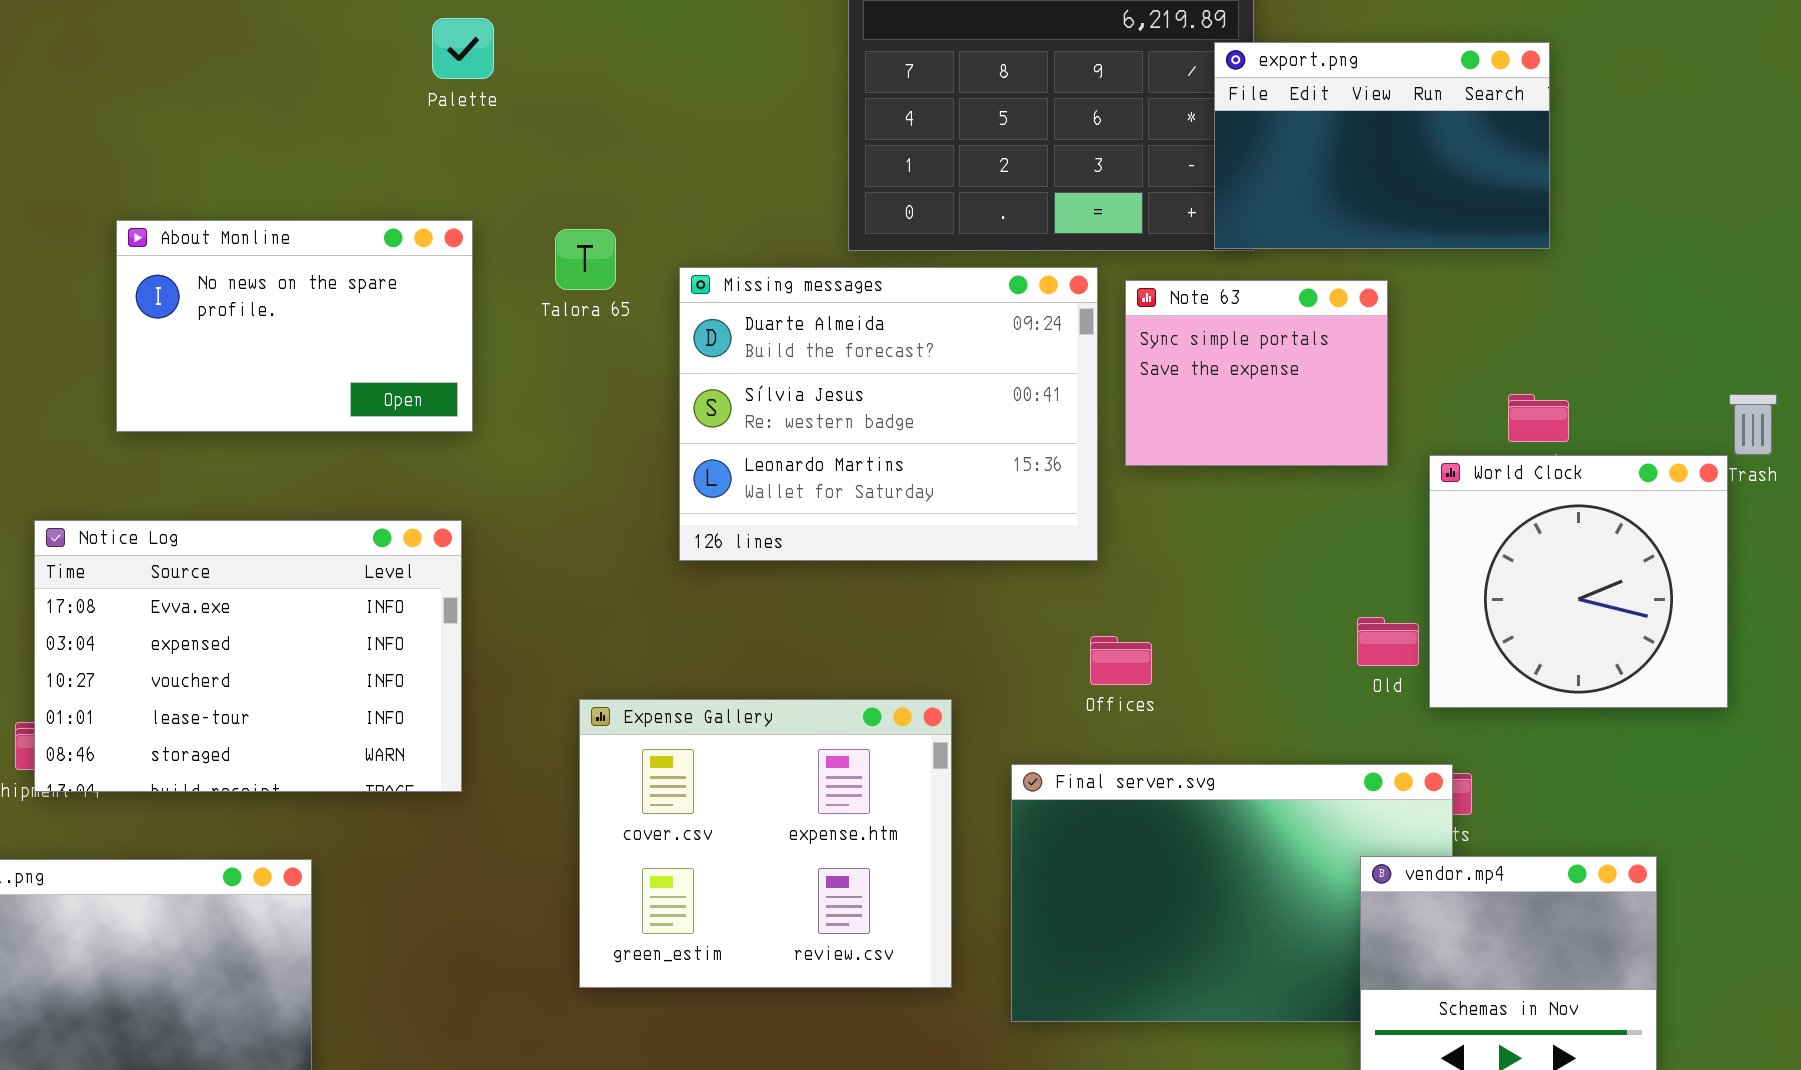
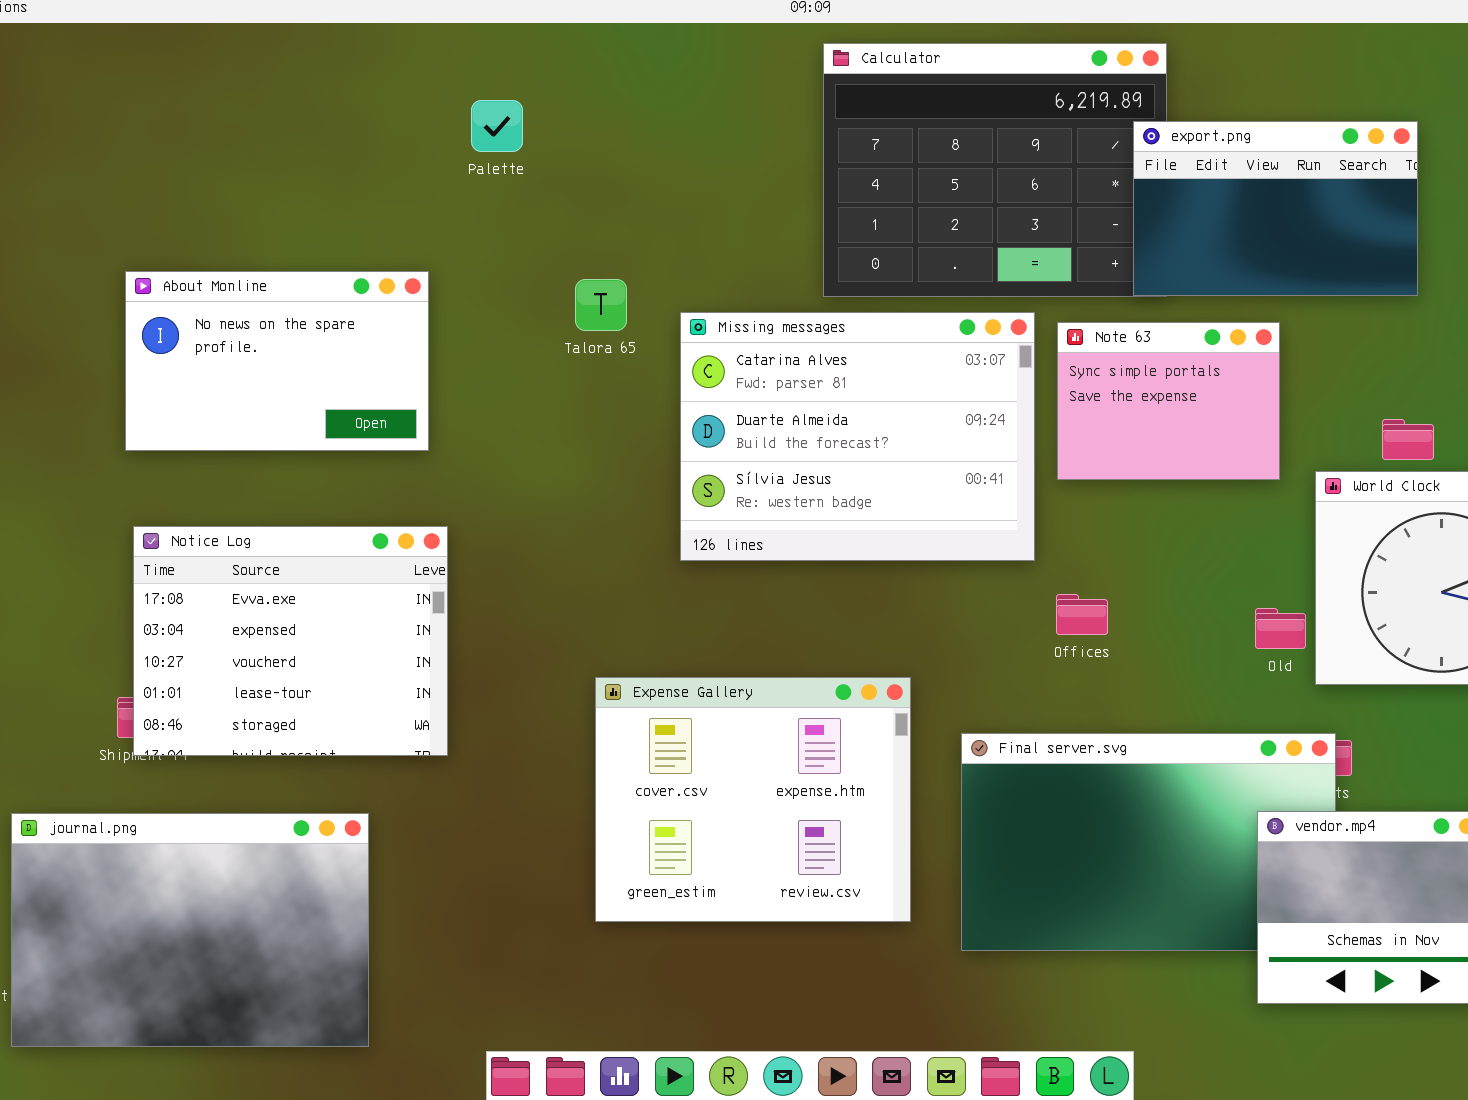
About Monline: [116,220,473,432] -> [125,271,429,451], moved
Missing messages: [679,267,1098,561] -> [680,312,1035,561], scrolled up 1 row
Notice Log: [34,520,462,792] -> [133,526,448,756], resized
Offices: [1090,636,1152,685] -> [1056,594,1108,635], moved

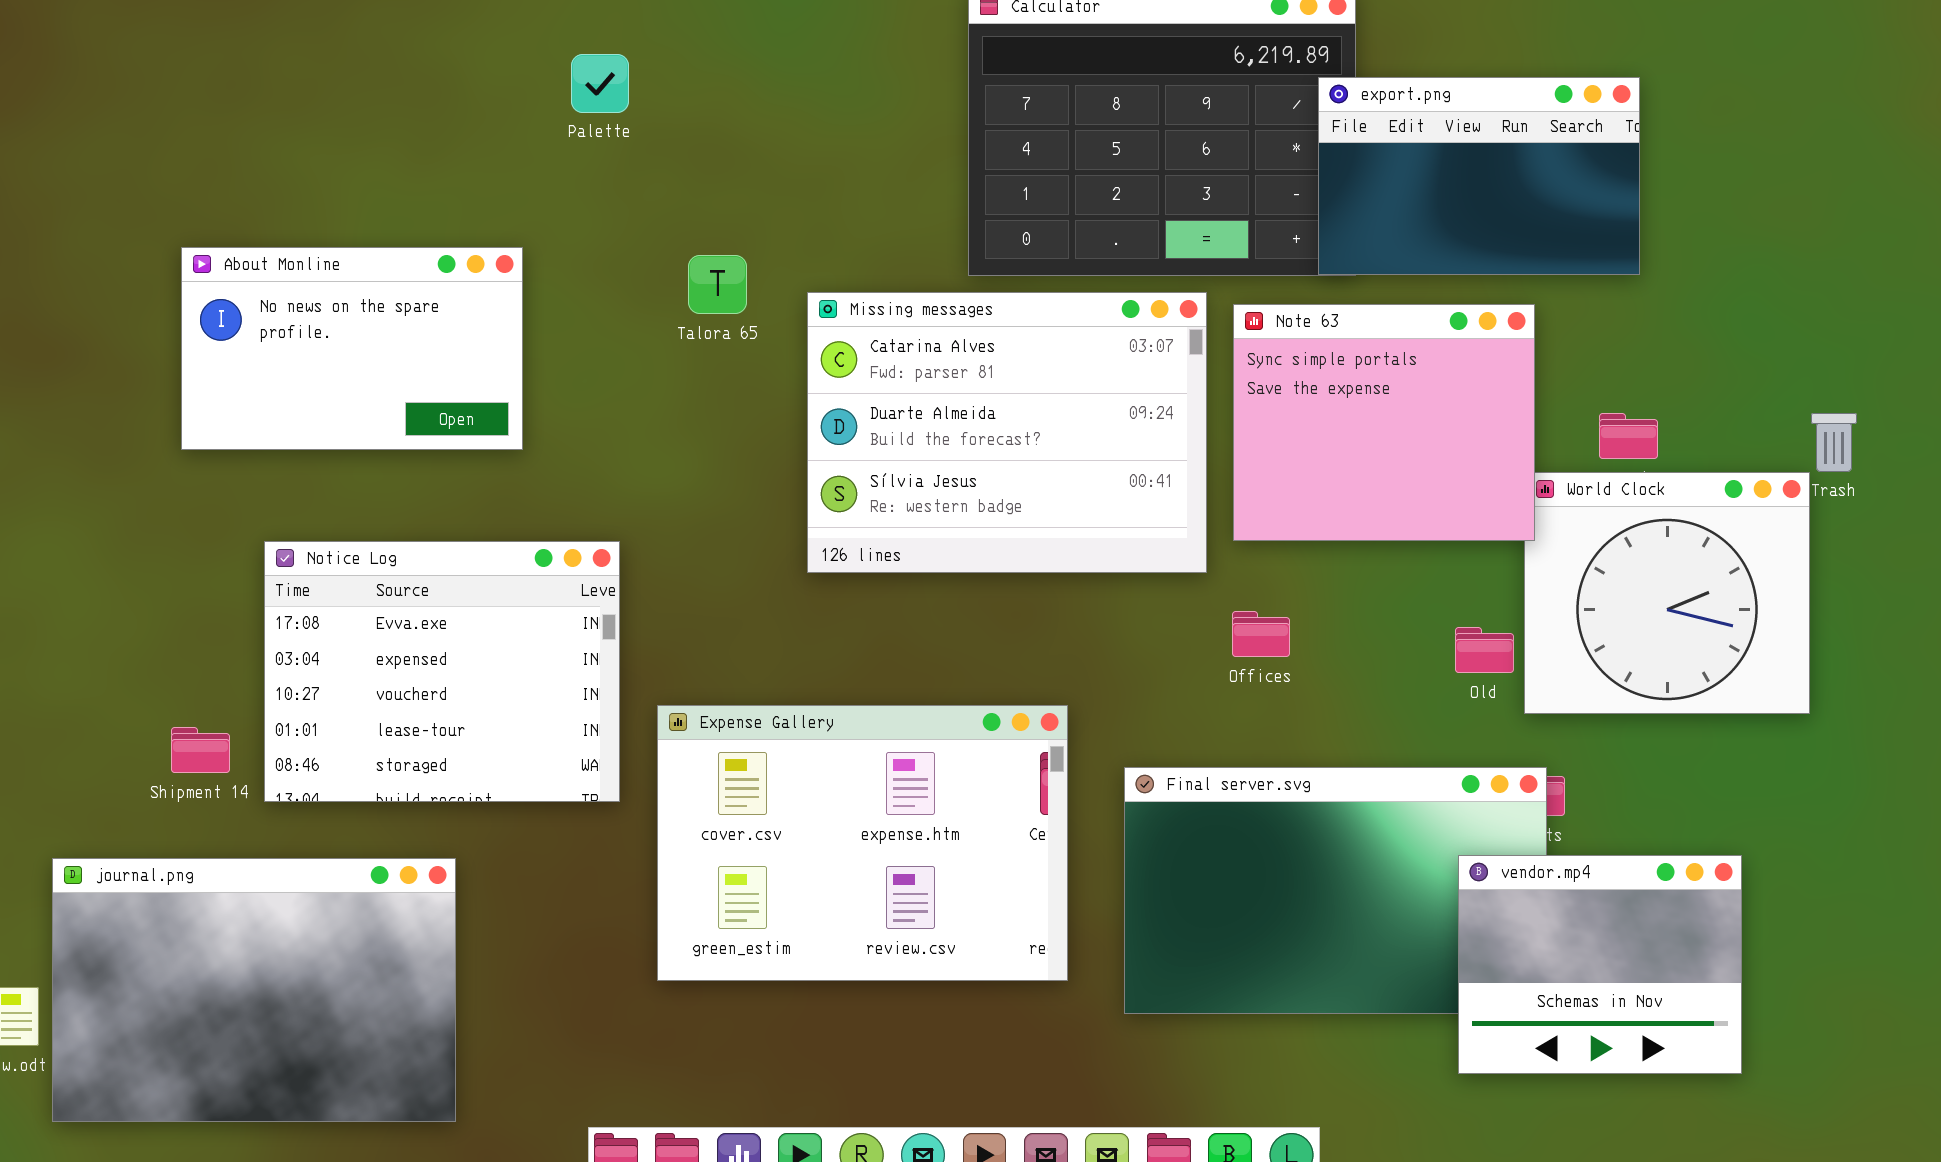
Note 63: [1057,322,1280,480] -> [1233,304,1535,541], resized
Notice Log: [133,526,448,756] -> [264,541,620,802], moved
Expense Gallery: [595,677,911,922] -> [657,705,1068,981], resized

